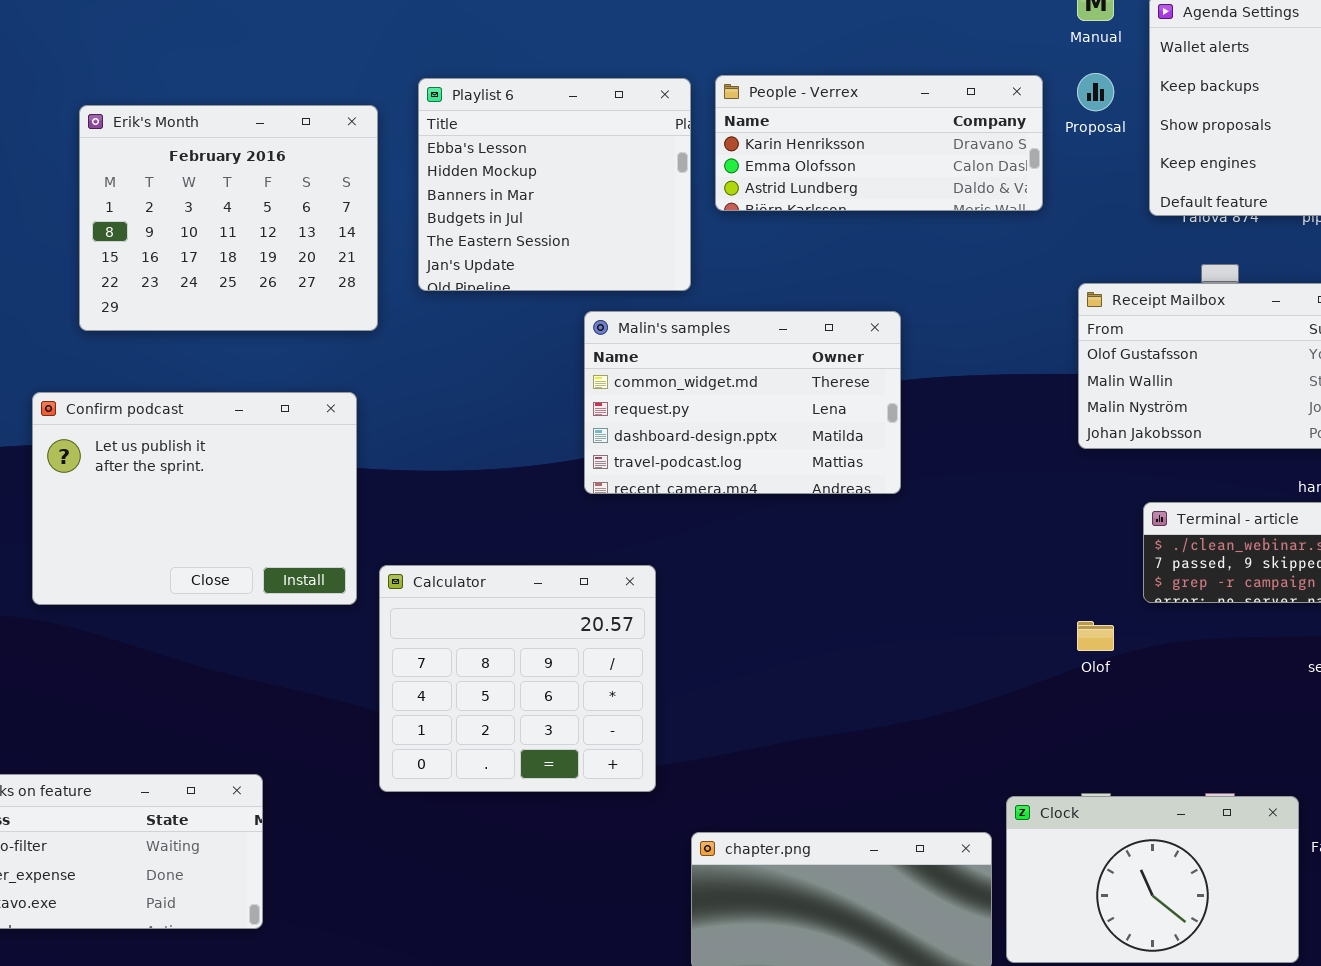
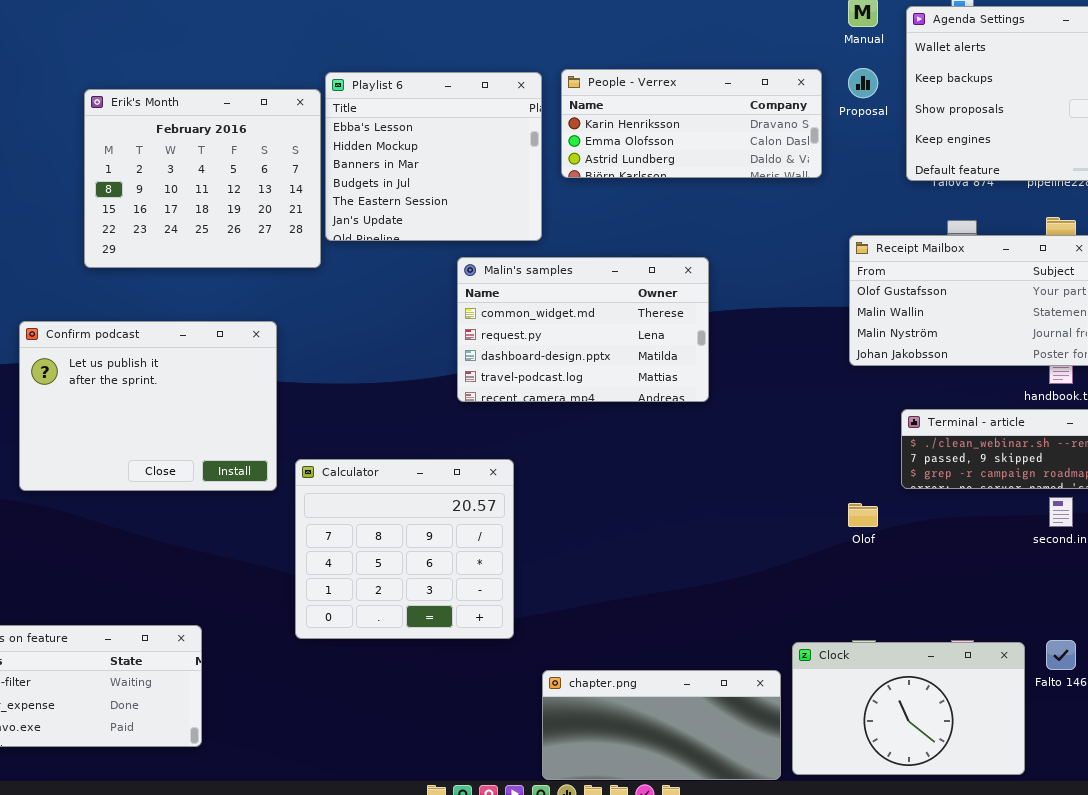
Erik's Month: [79,105,378,331] -> [84,89,321,268], moved

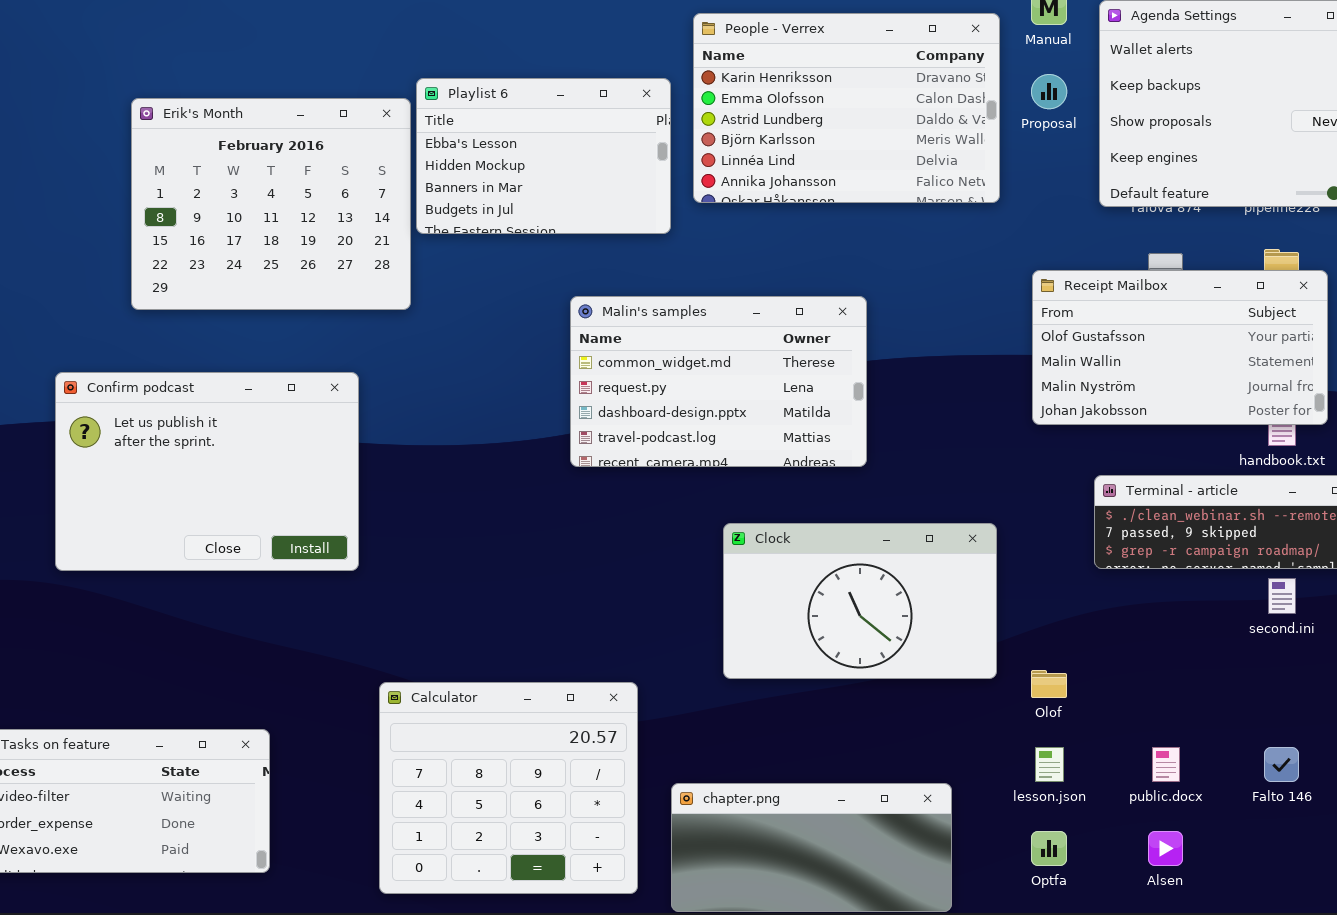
People - Verrex: [561,69,822,178] -> [693,13,1000,203], resized
Playlist 6: [325,72,542,241] -> [416,78,671,234], resized
Calculator: [295,459,514,639] -> [379,682,638,894], moved
Olof: [848,503,878,527] -> [1031,670,1067,698], moved
Clock: [792,642,1025,775] -> [723,523,997,679], moved

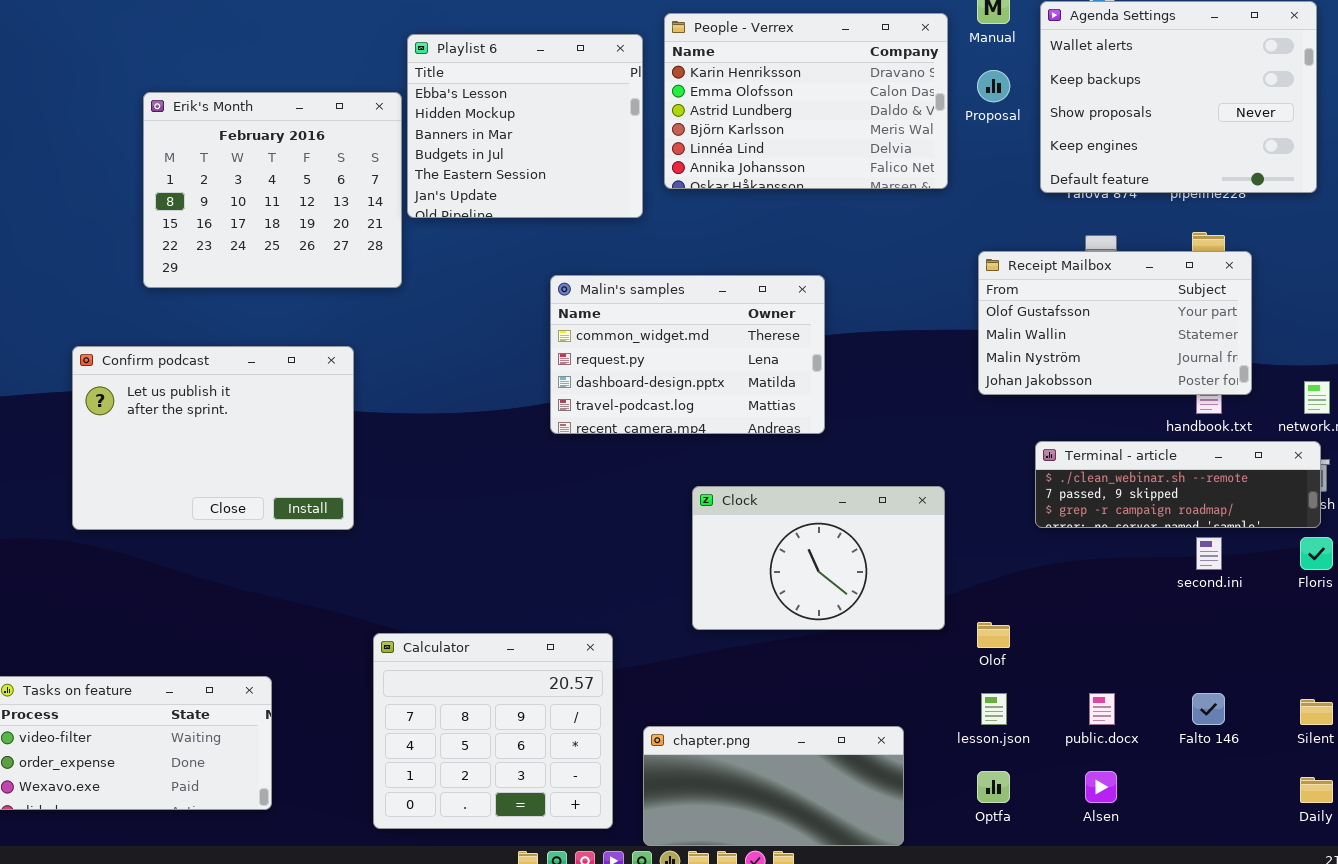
Playlist 6: [416,78,671,234] -> [407,34,643,218], resized

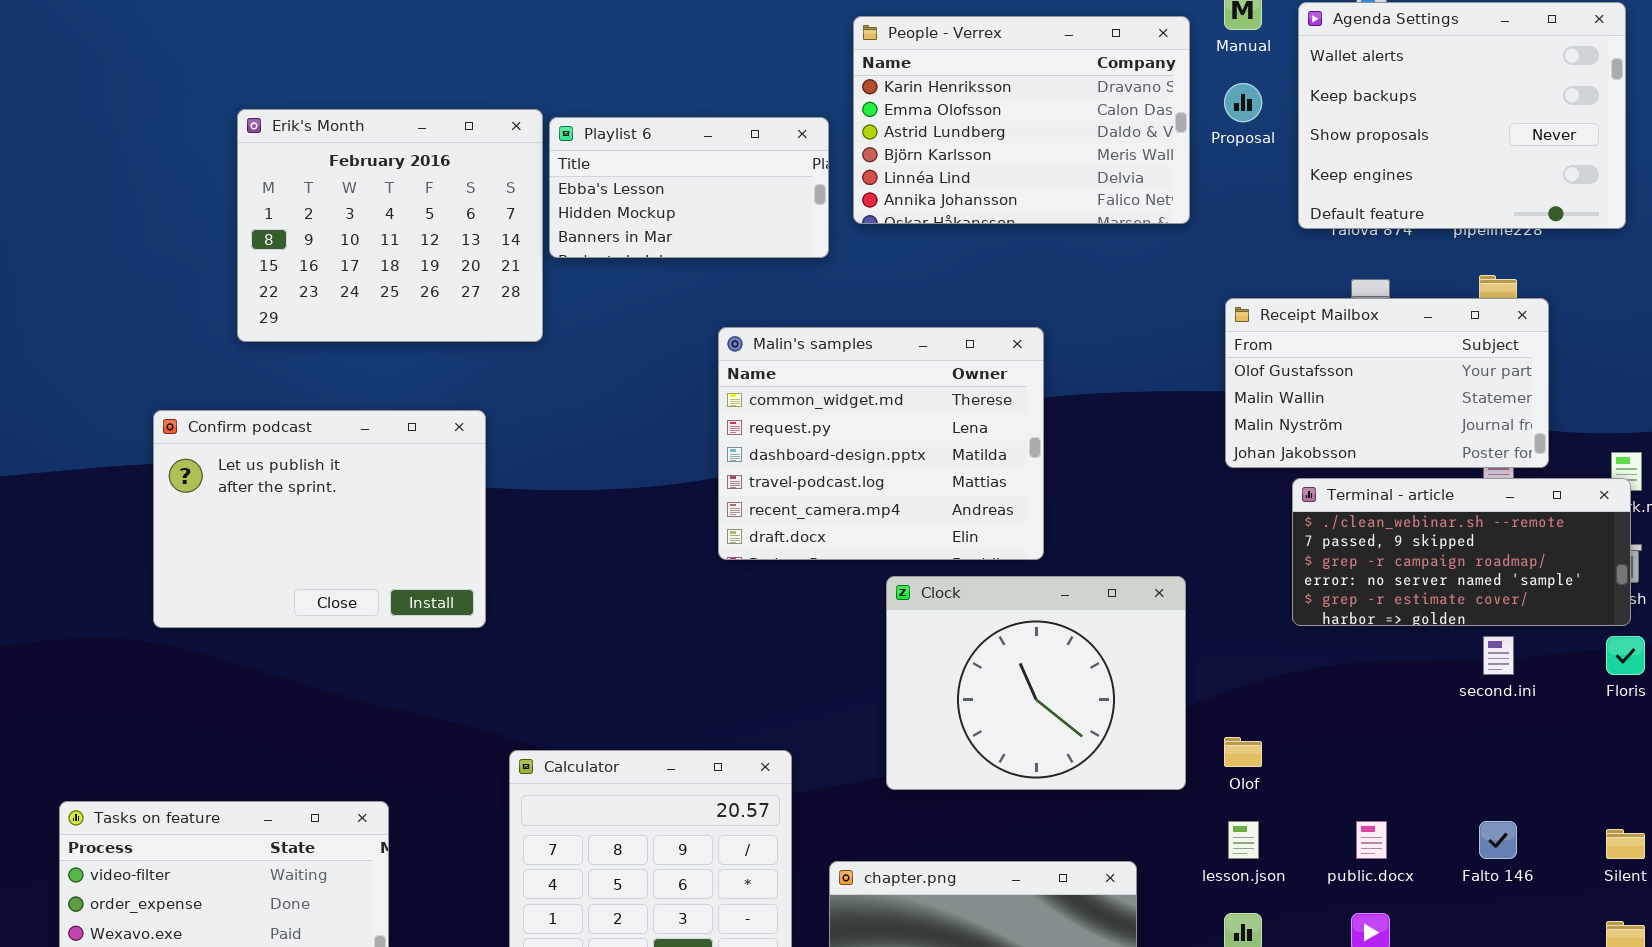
Playlist 6: [407,34,643,218] -> [549,117,829,258], resized
Malin's samples: [550,275,825,434] -> [718,327,1044,560], resized
Terminal - article: [1035,441,1321,528] -> [1292,478,1631,626], resized
Clock: [692,486,945,630] -> [886,576,1186,790], resized

